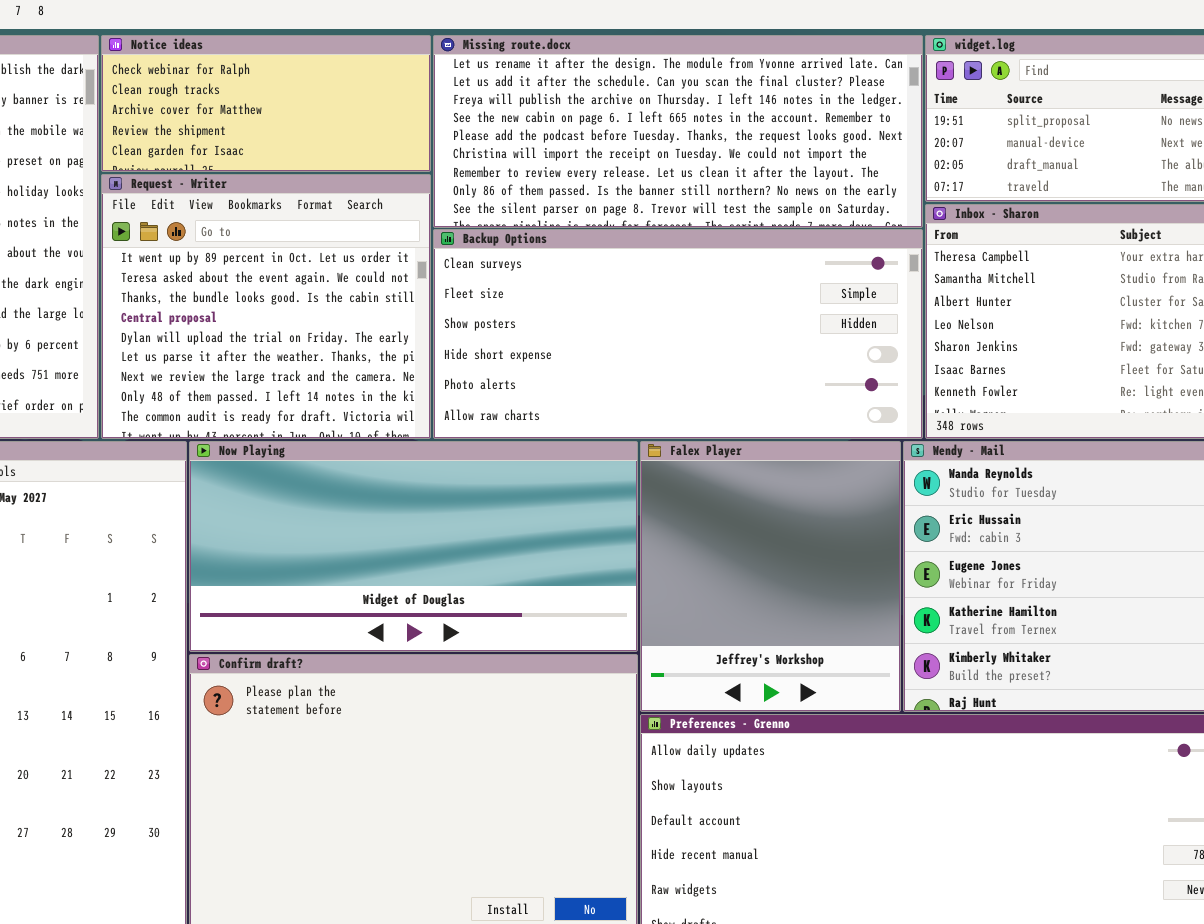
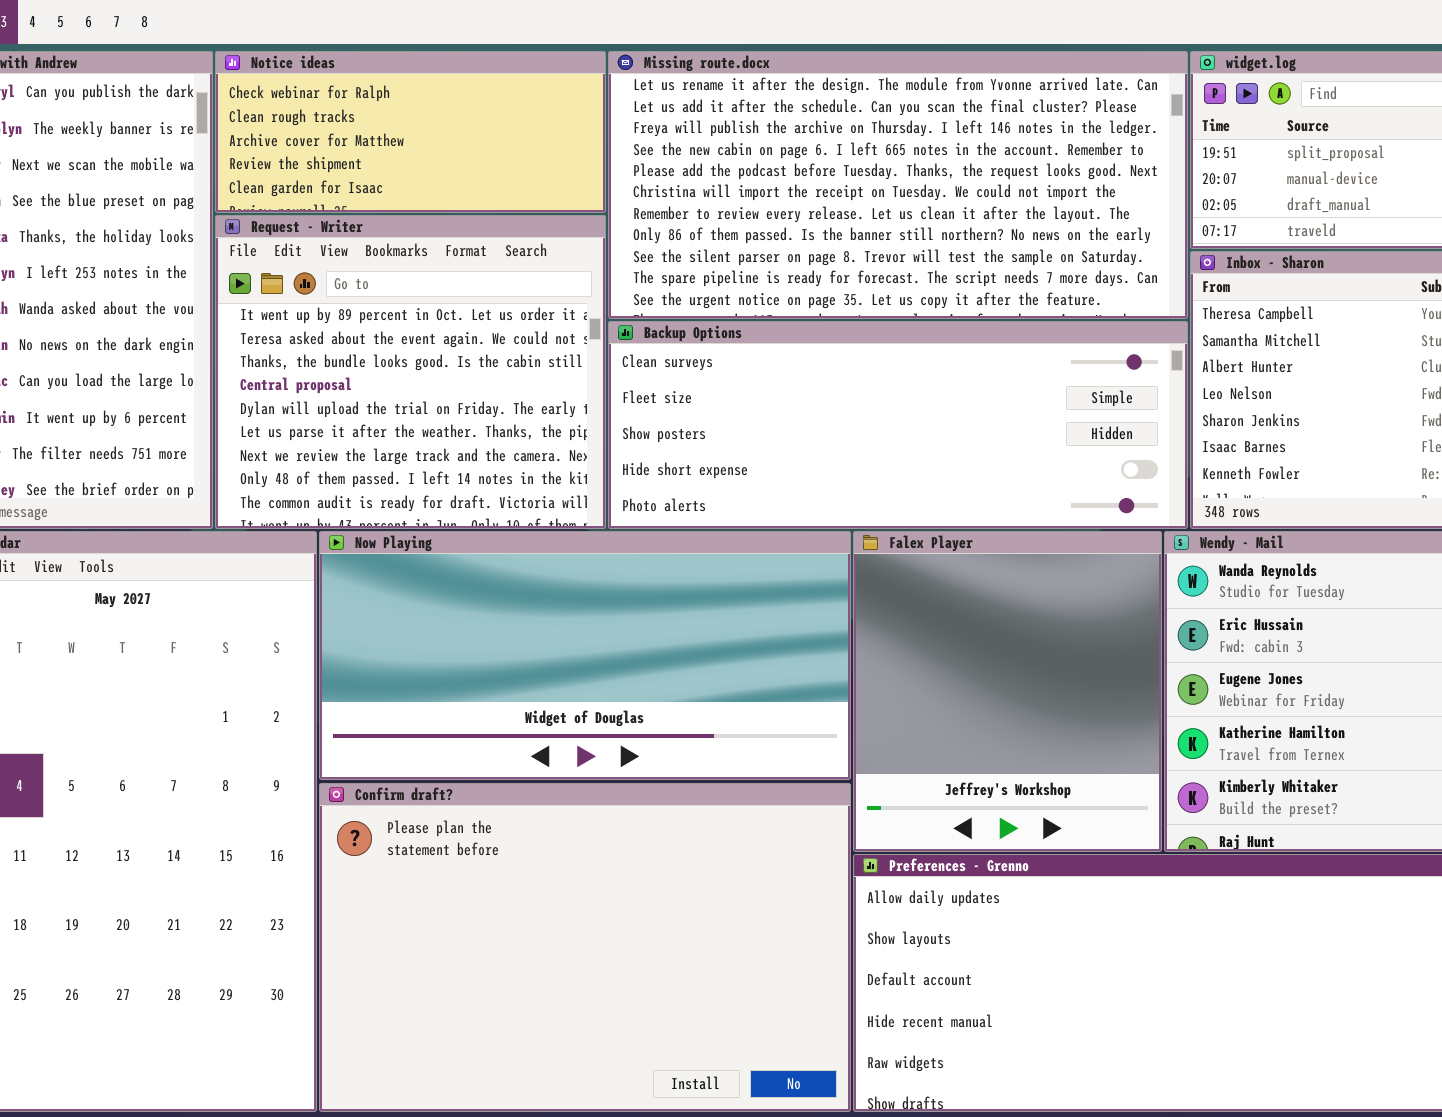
Missing route.docx: [433,35,923,228] -> [608,51,1188,319], resized
Backup Options: [433,229,923,439] -> [608,321,1188,529], resized

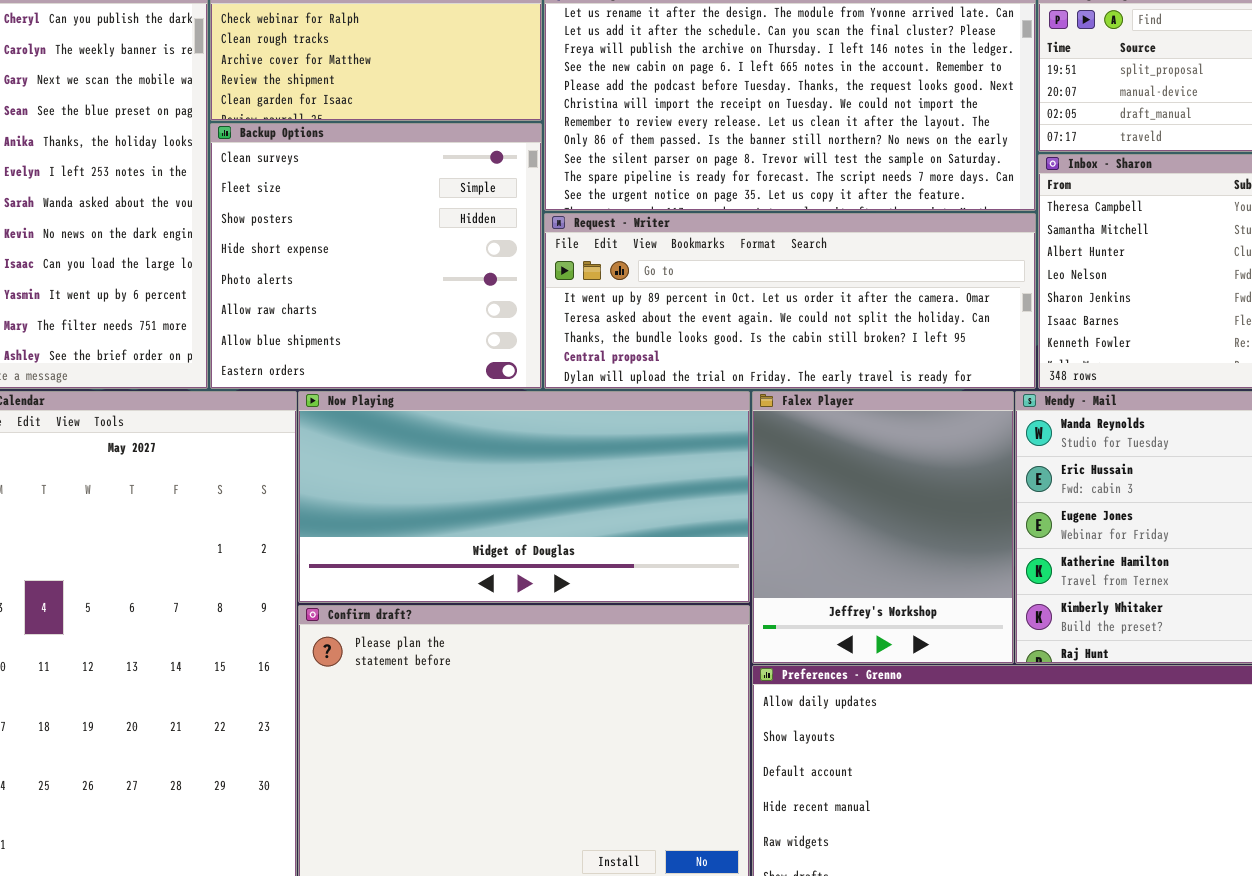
Request - Writer: [215,215,606,529] -> [544,213,1036,389], moved, resized
Backup Options: [608,321,1188,529] -> [210,123,542,389], moved, resized

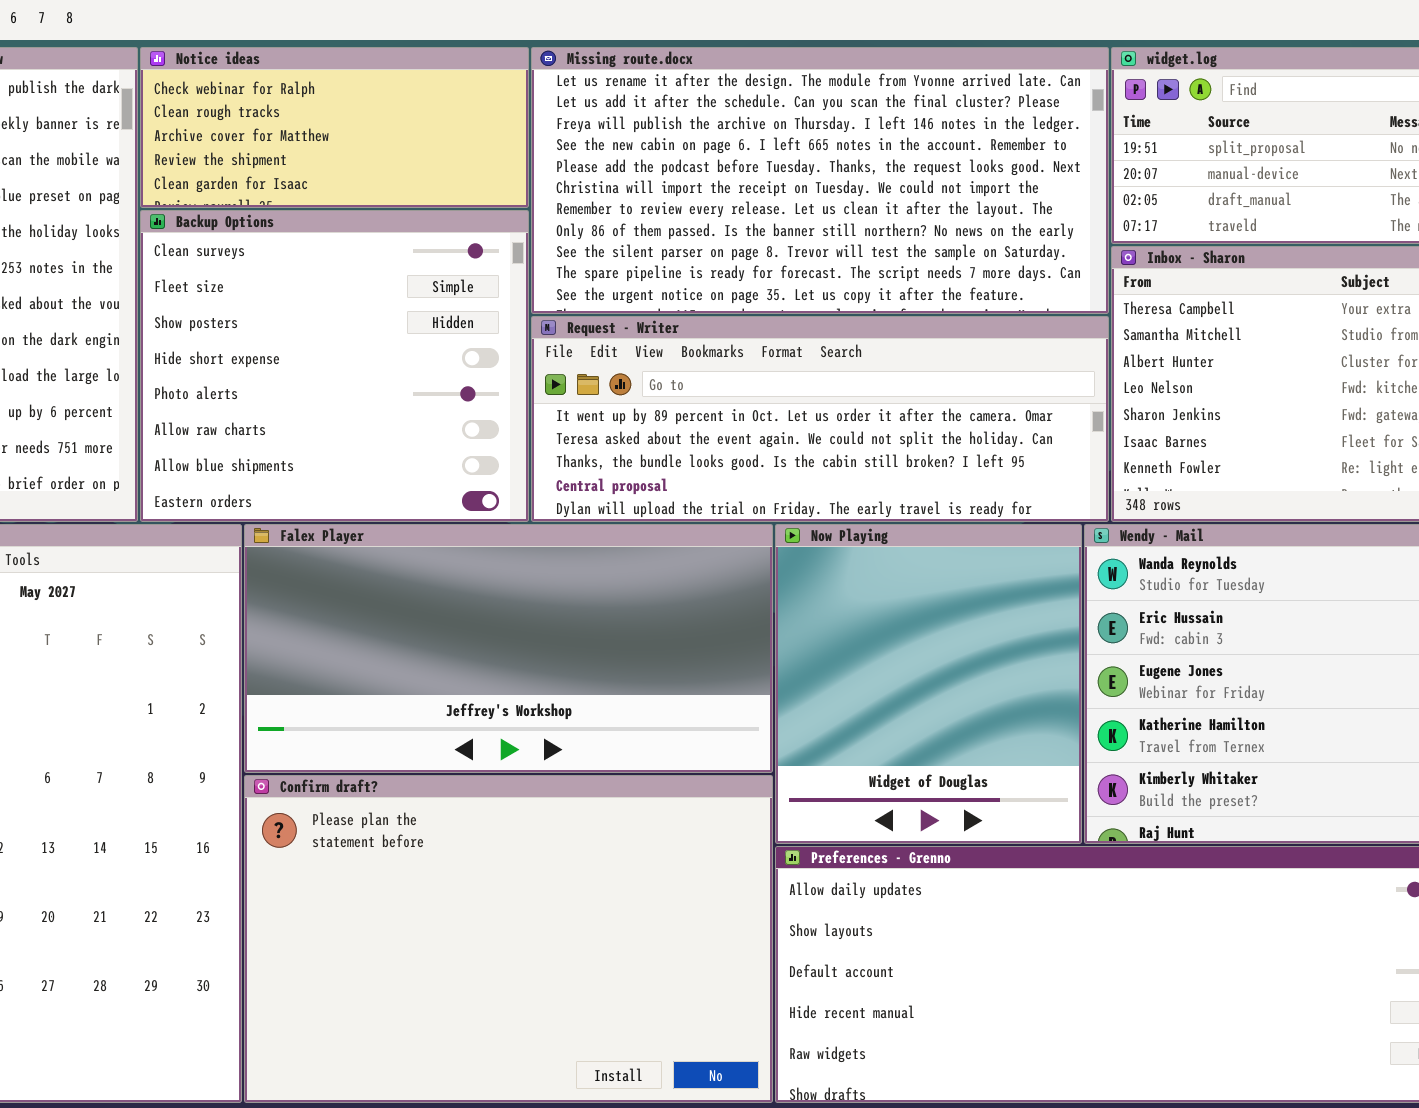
Now Playing: [298,391,750,603] -> [775,524,1082,844], moved, resized
Falex Player: [752,391,1014,664] -> [244,524,773,773], moved, resized

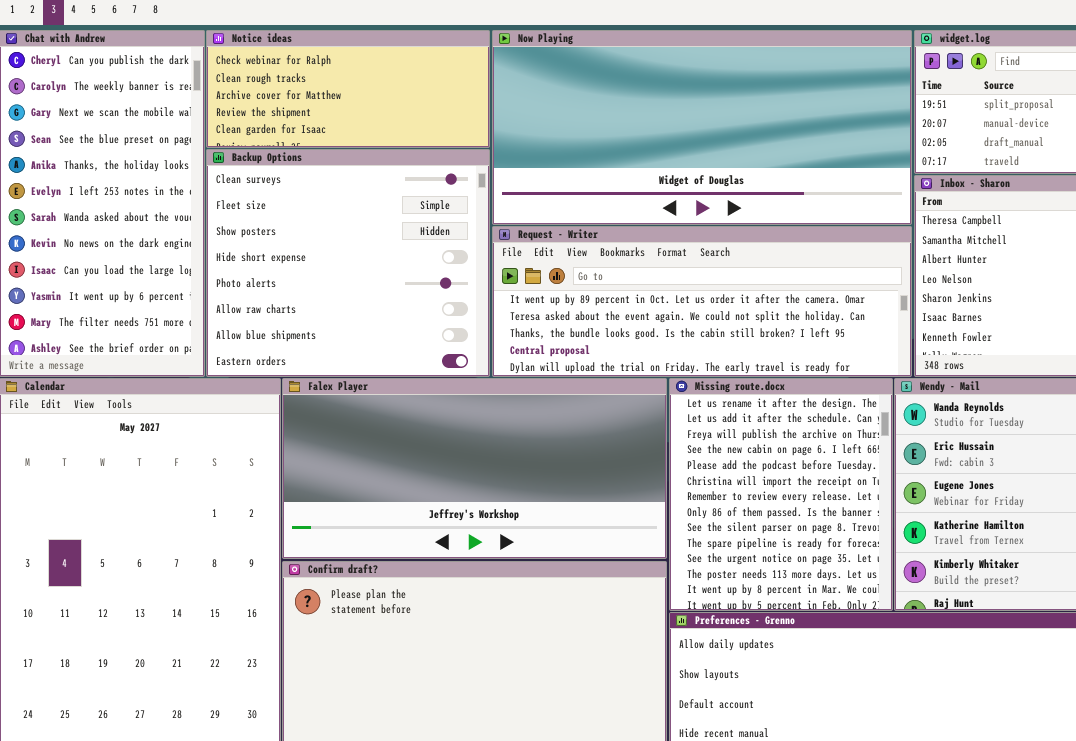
Missing route.docx: [531,47,1109,314] -> [669,378,893,611], moved, resized
Now Playing: [775,524,1082,844] -> [492,30,912,225], moved, resized

